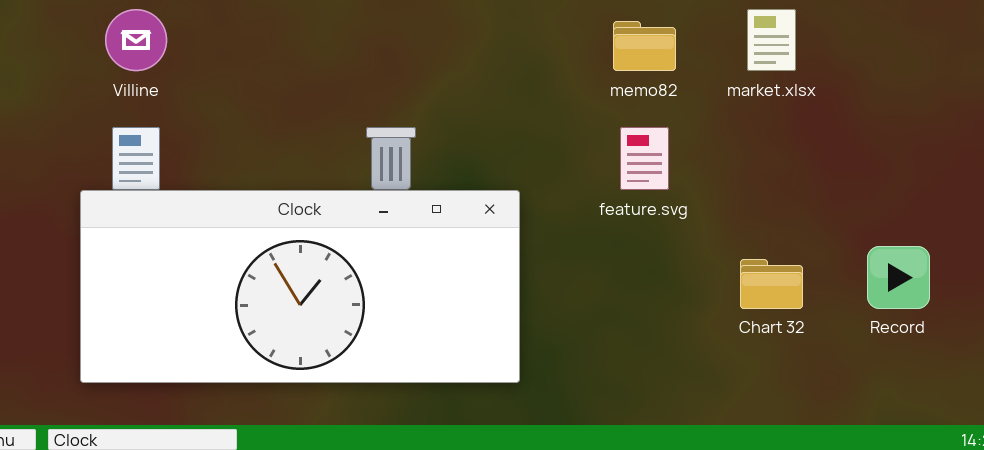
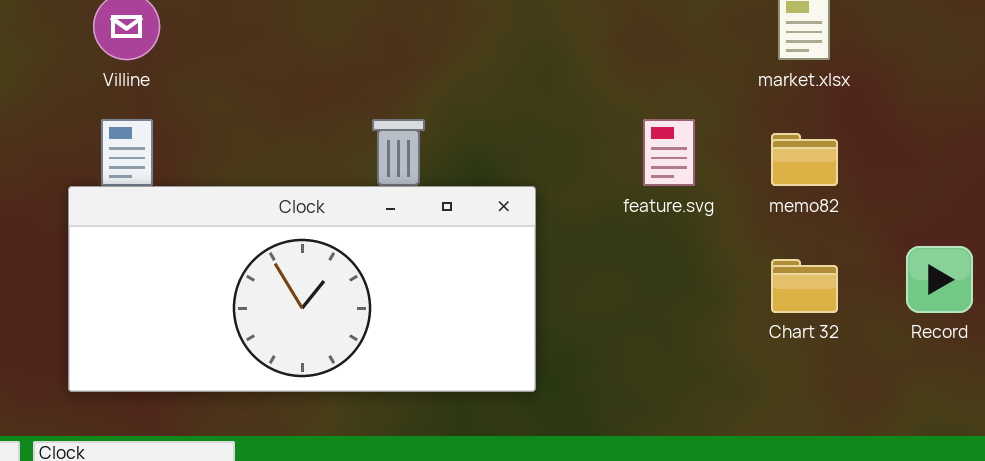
memo82: [613,21,676,71] -> [771,133,838,186], moved

